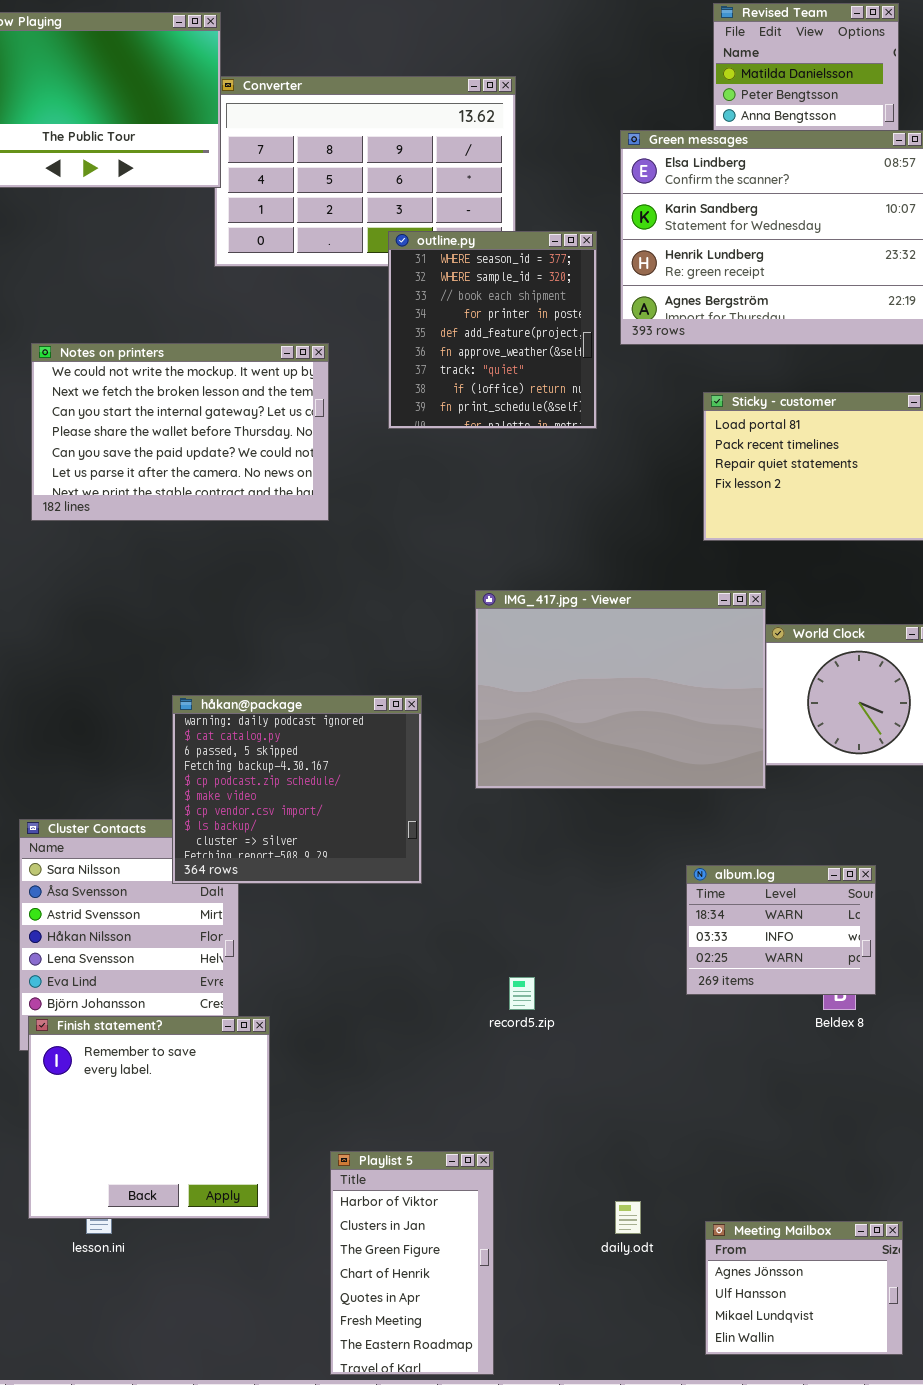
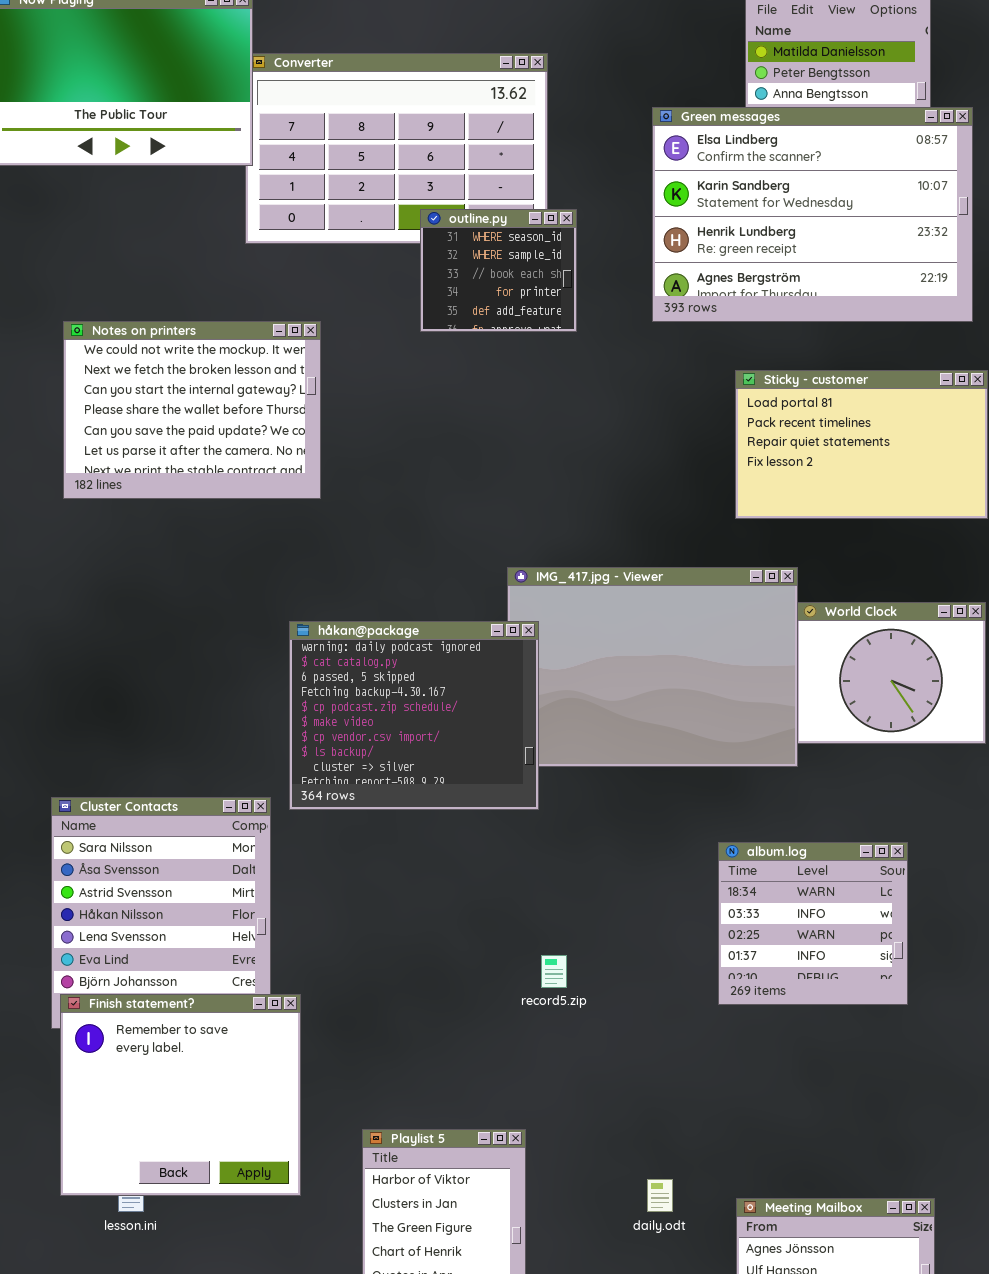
outline.py: [388,231,597,429] -> [420,209,577,332], resized
Notes on printers: [31,343,329,521] -> [63,321,321,499], resized
håkan@package: [172,695,422,884] -> [289,621,539,810], moved
album.log: [686,865,876,995] -> [718,842,908,1005], resized

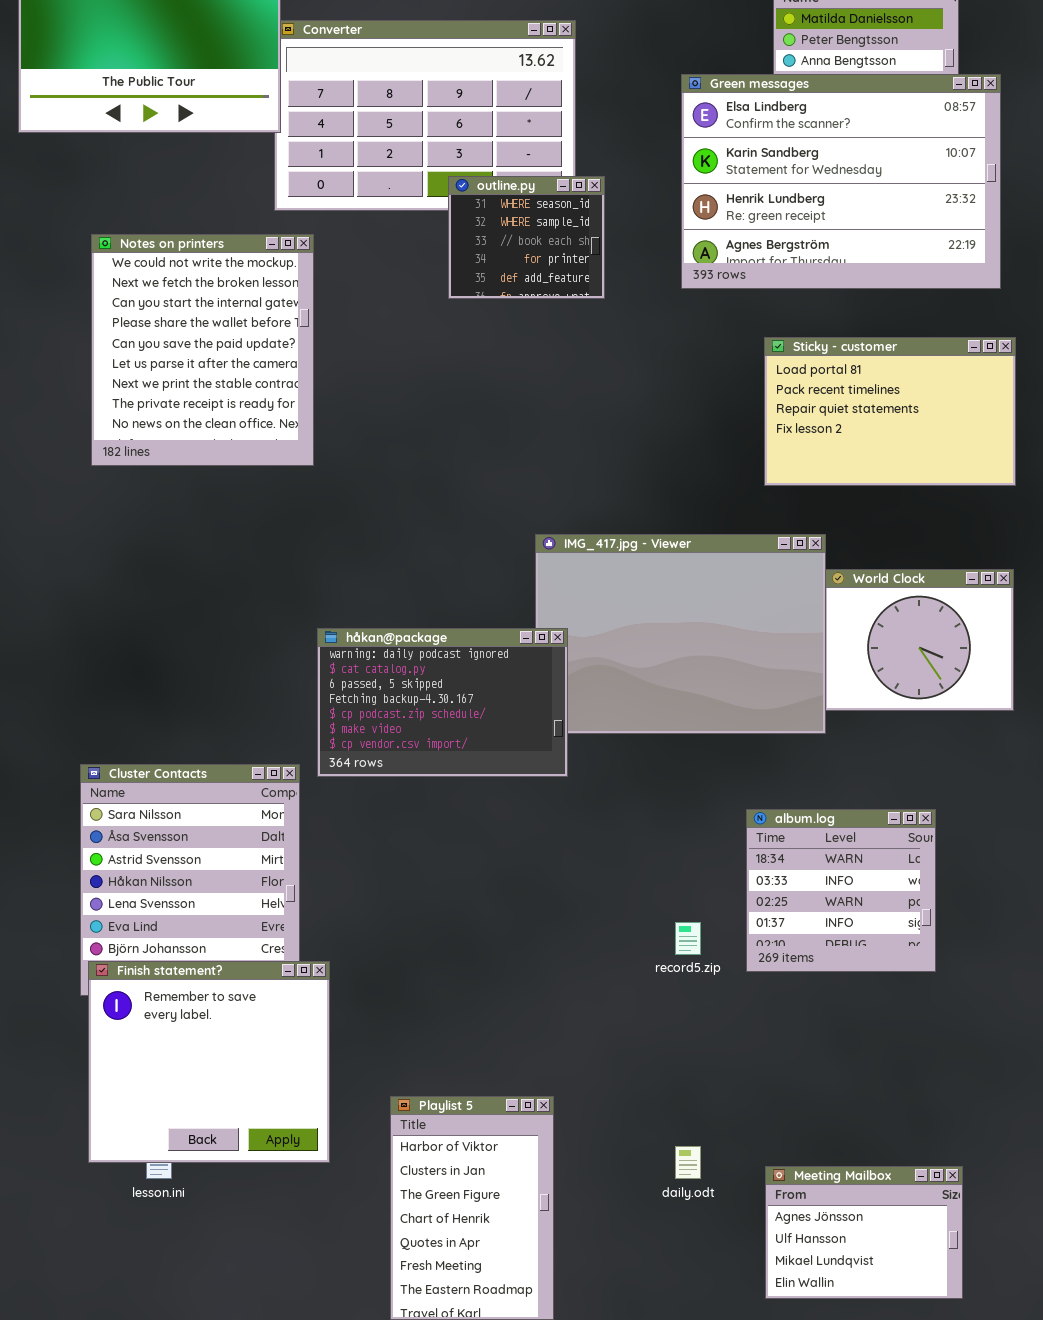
Notes on printers: [63,321,321,499] -> [91,234,314,466], resized
håkan@package: [289,621,539,810] -> [317,628,568,777], resized
record5.zip: [541,955,567,988] -> [675,922,701,955], moved

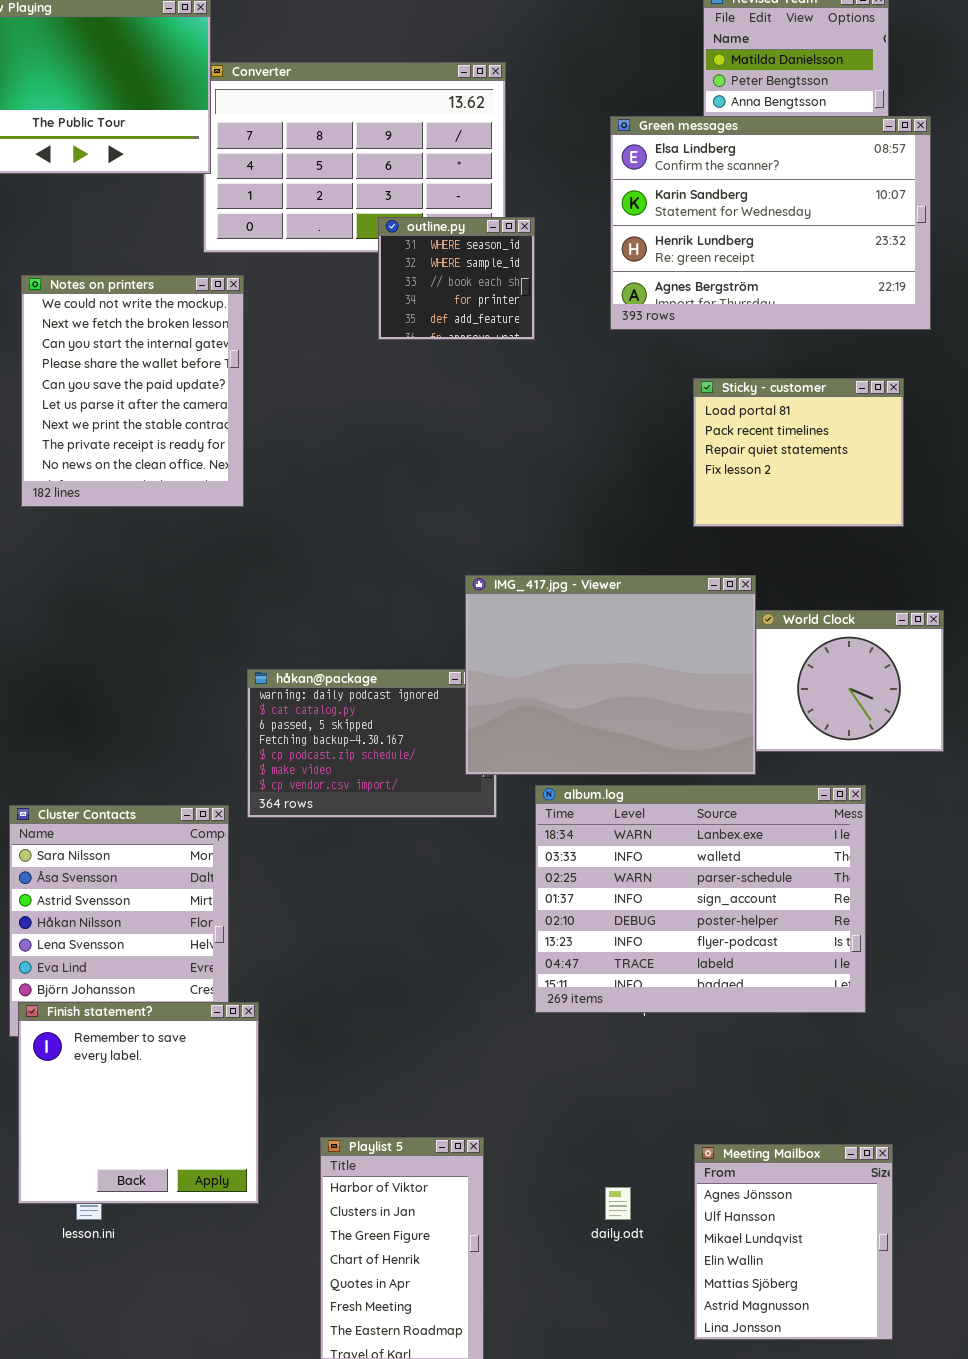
Sticky - customer: [764,337,1016,486] -> [693,378,904,527], resized
IMG_417.jpg - Viewer: [535,534,826,734] -> [465,575,756,775], raised
album.log: [746,809,936,972] -> [535,785,866,1013], resized
Meeting Mailbox: [765,1166,963,1299] -> [694,1144,893,1340], resized

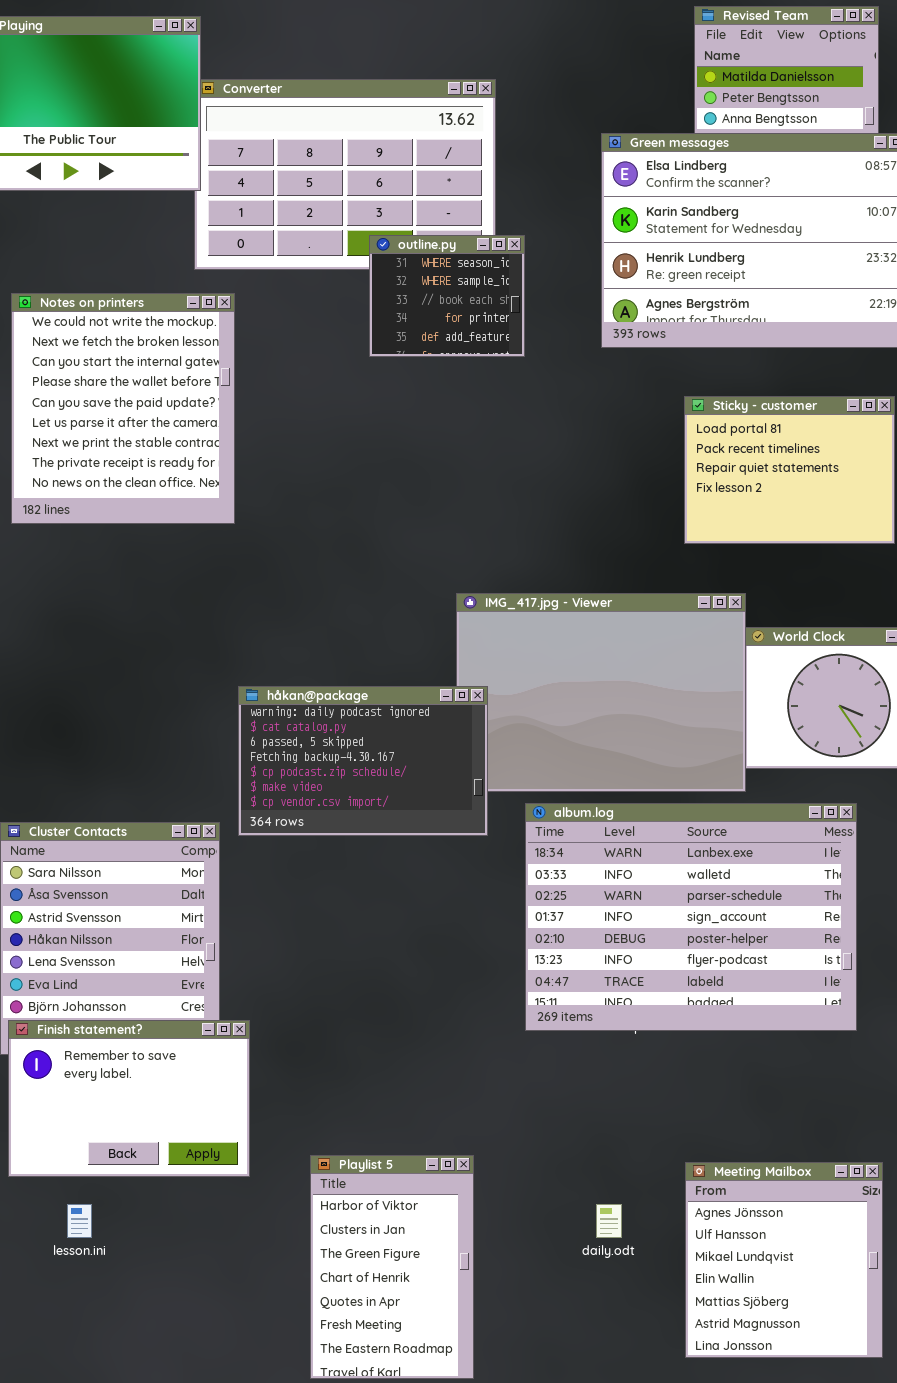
håkan@package: [247,669,497,818] -> [238,686,488,836], raised
Finish statement?: [18,1002,259,1204] -> [8,1020,250,1177], resized

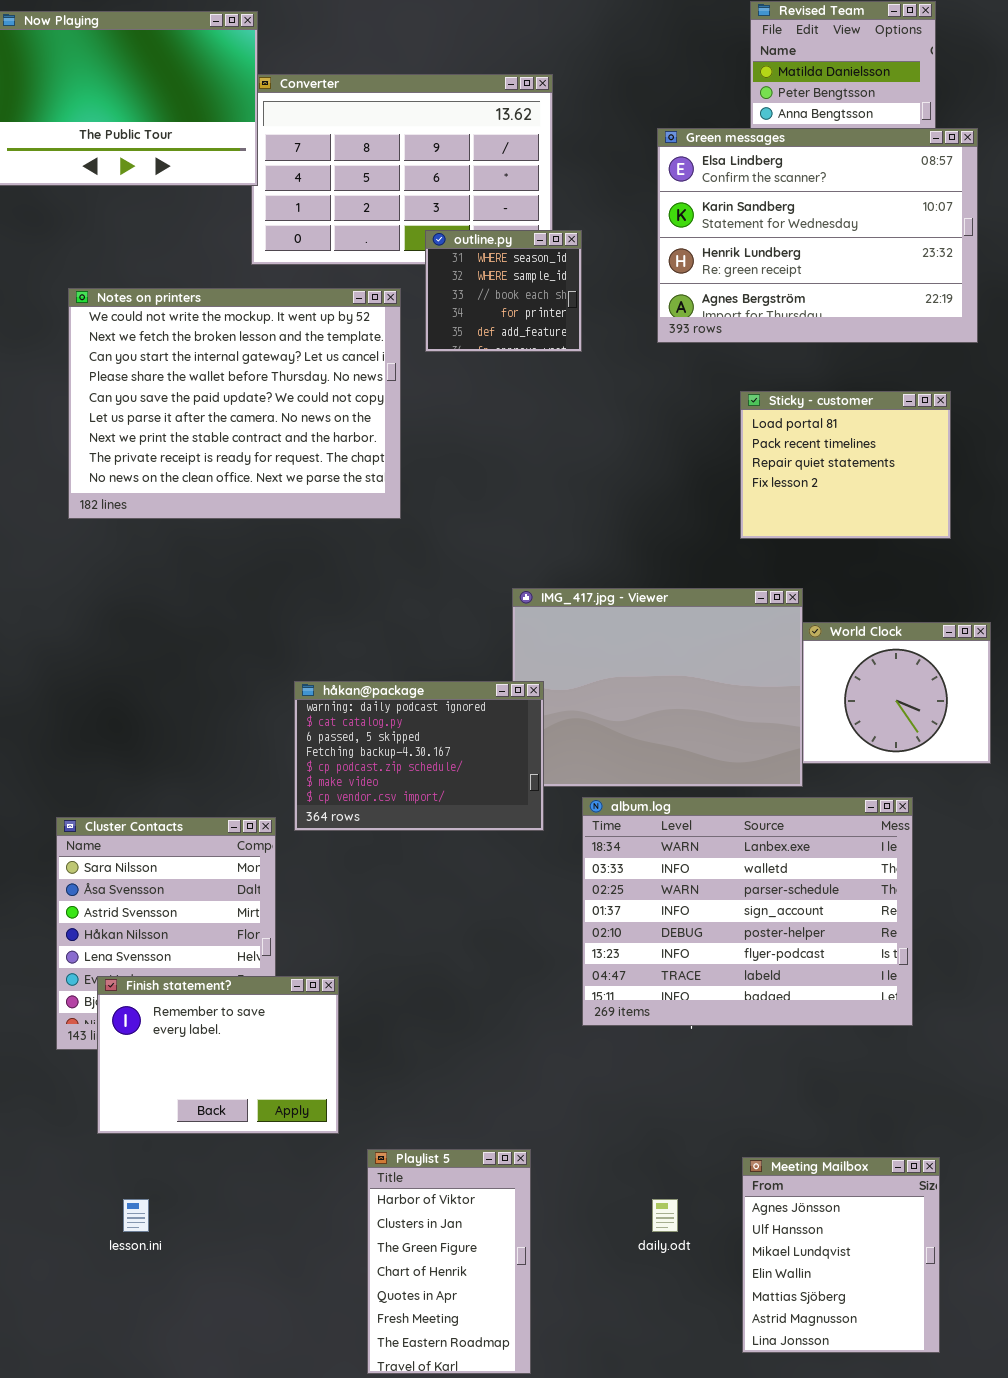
Notes on printers: [11,293,235,524] -> [68,288,401,519], resized
Finish statement?: [8,1020,250,1177] -> [97,976,339,1134], moved

